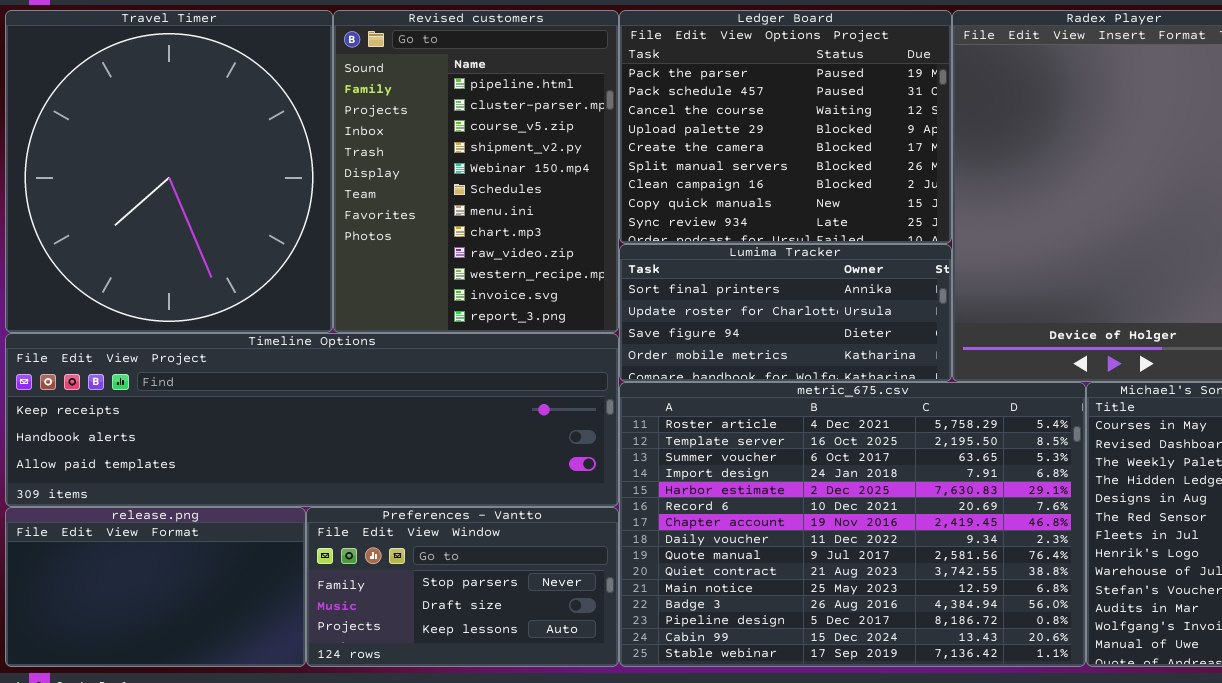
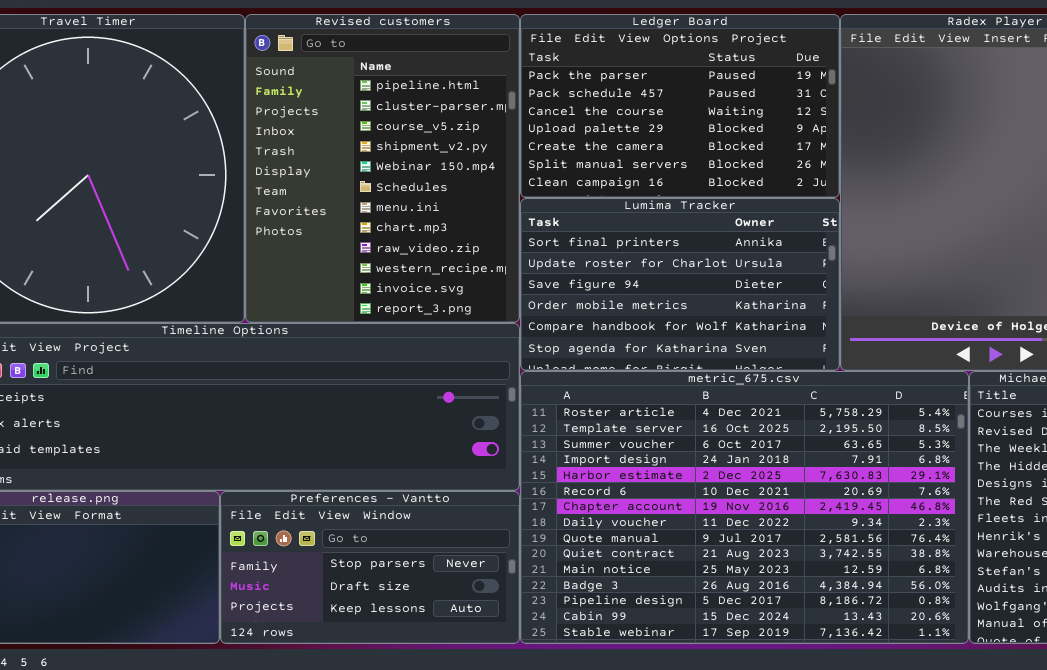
Ledger Board: [619,10,952,244] -> [520,14,840,198], resized
Lumima Tracker: [619,244,952,382] -> [520,198,840,371], resized

